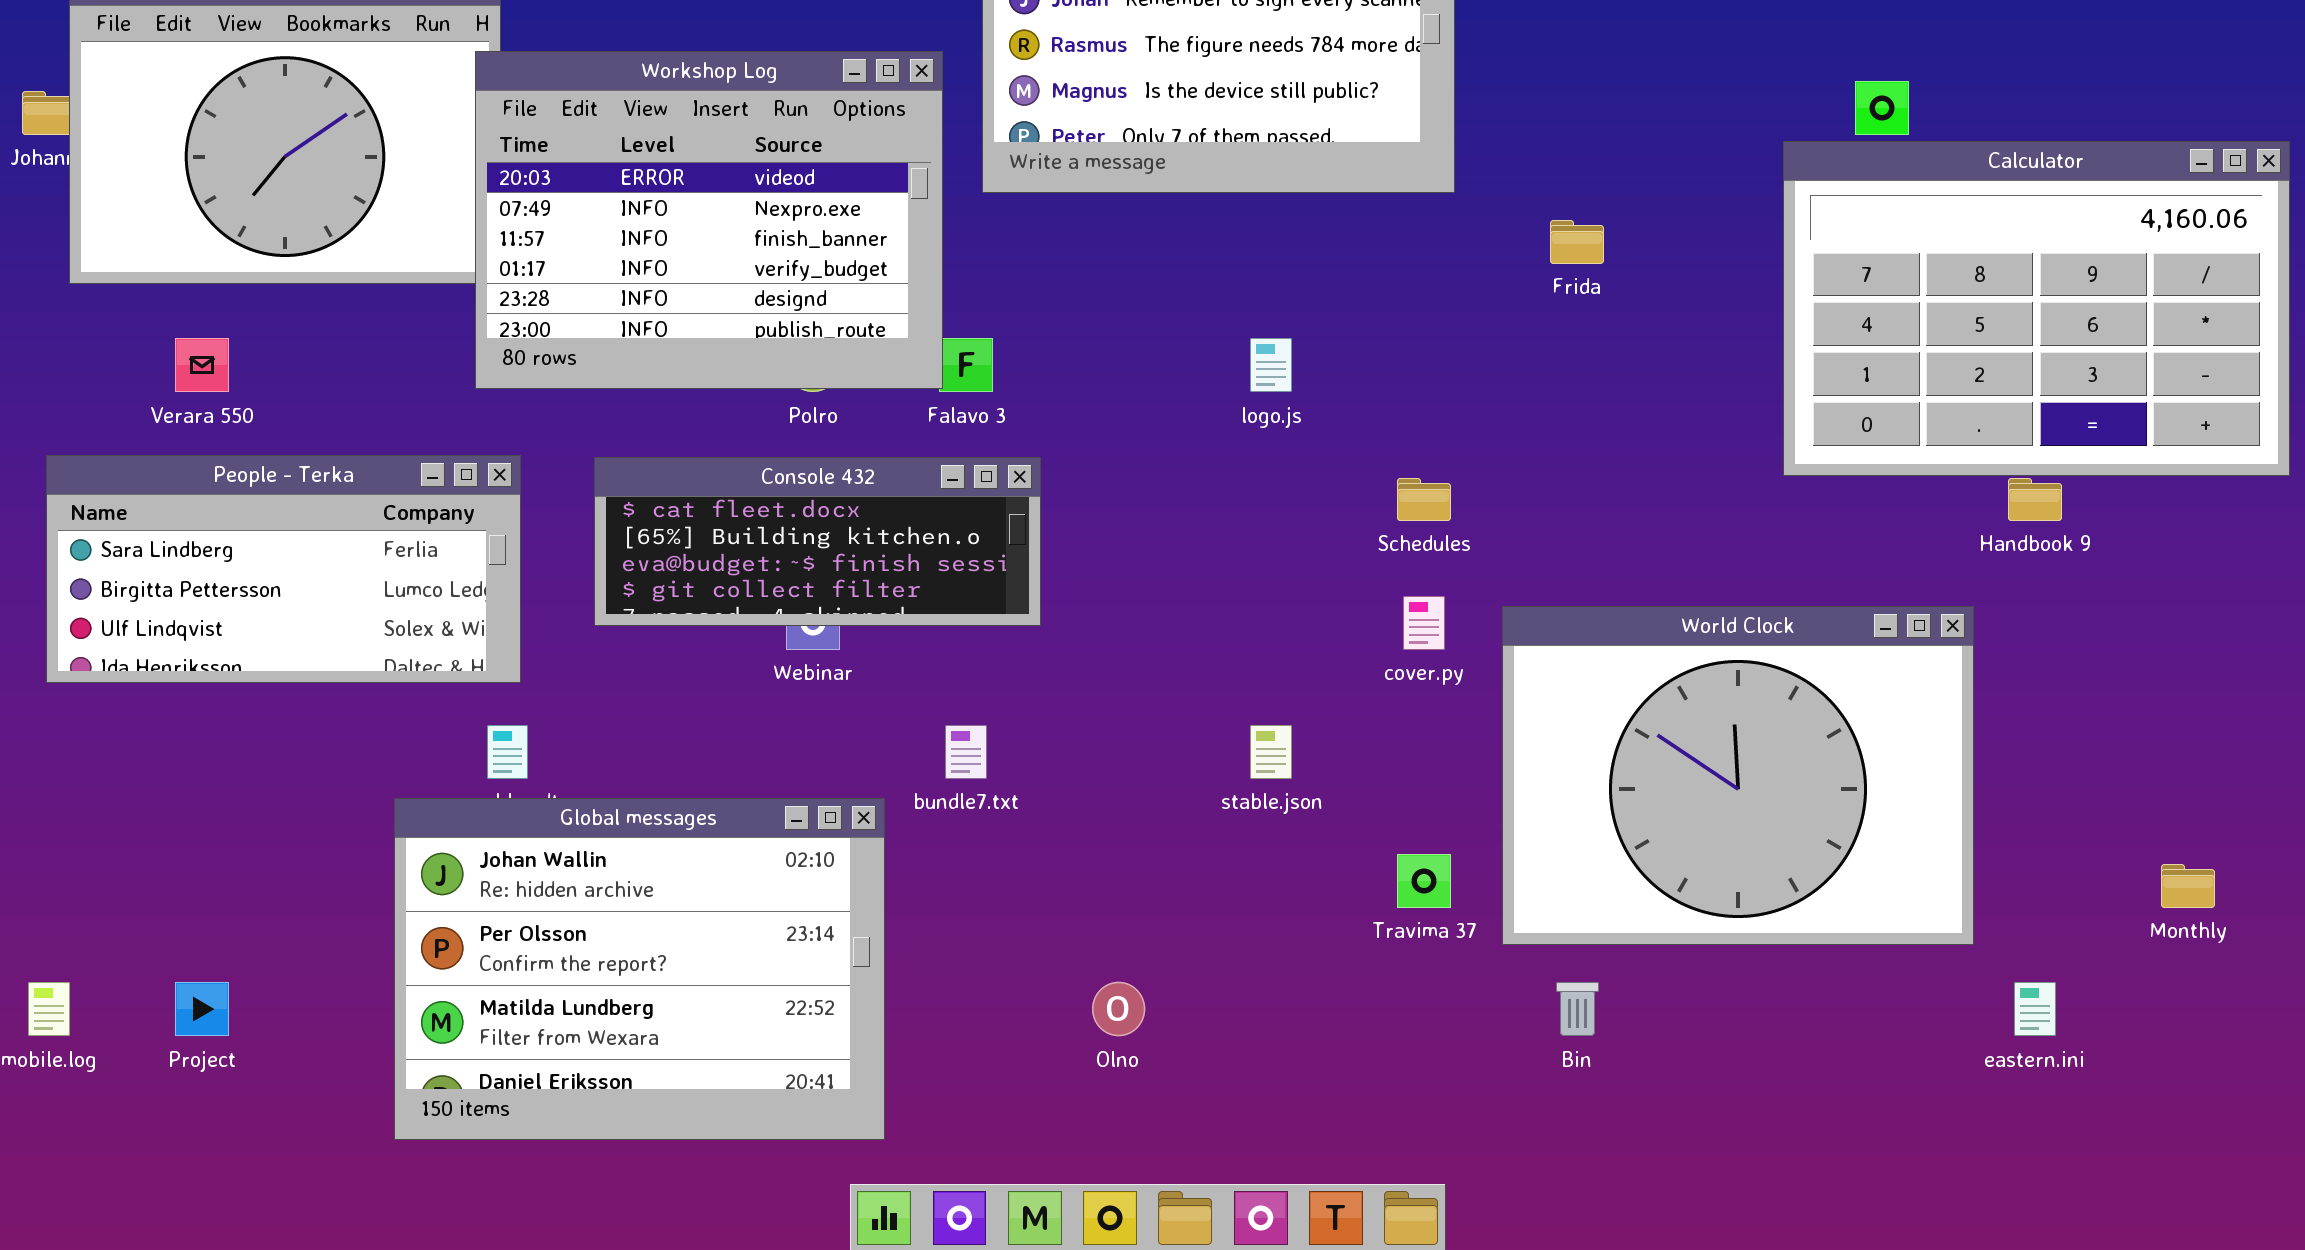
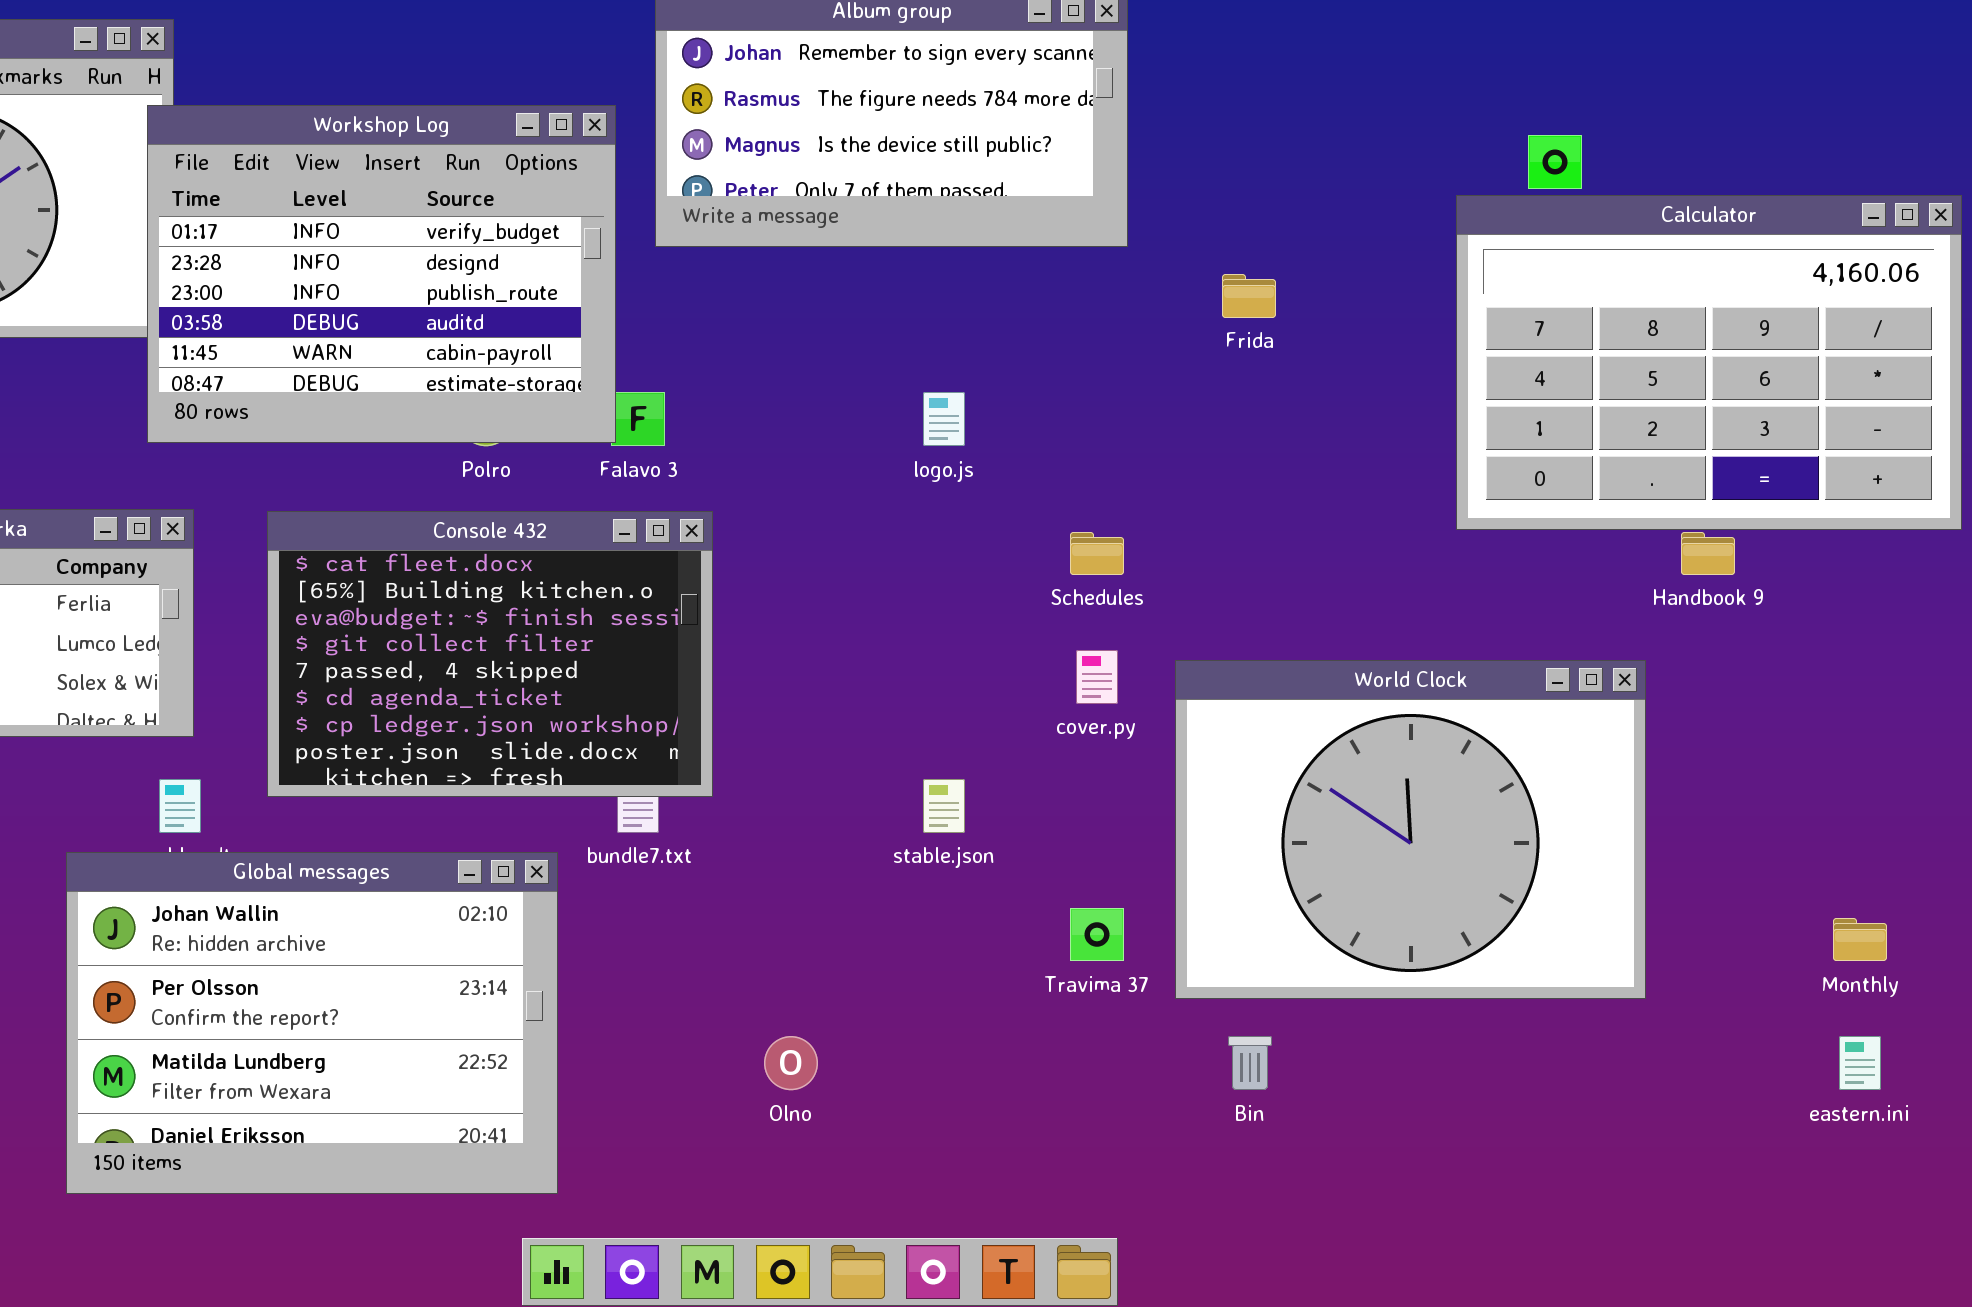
Workshop Log: [475,51,943,389] -> [147,105,616,443], scrolled down 3 rows
Console 432: [594,457,1041,626] -> [267,511,713,797], resized
eastern.ini: [2014,982,2056,1036] -> [1839,1036,1881,1090], moved

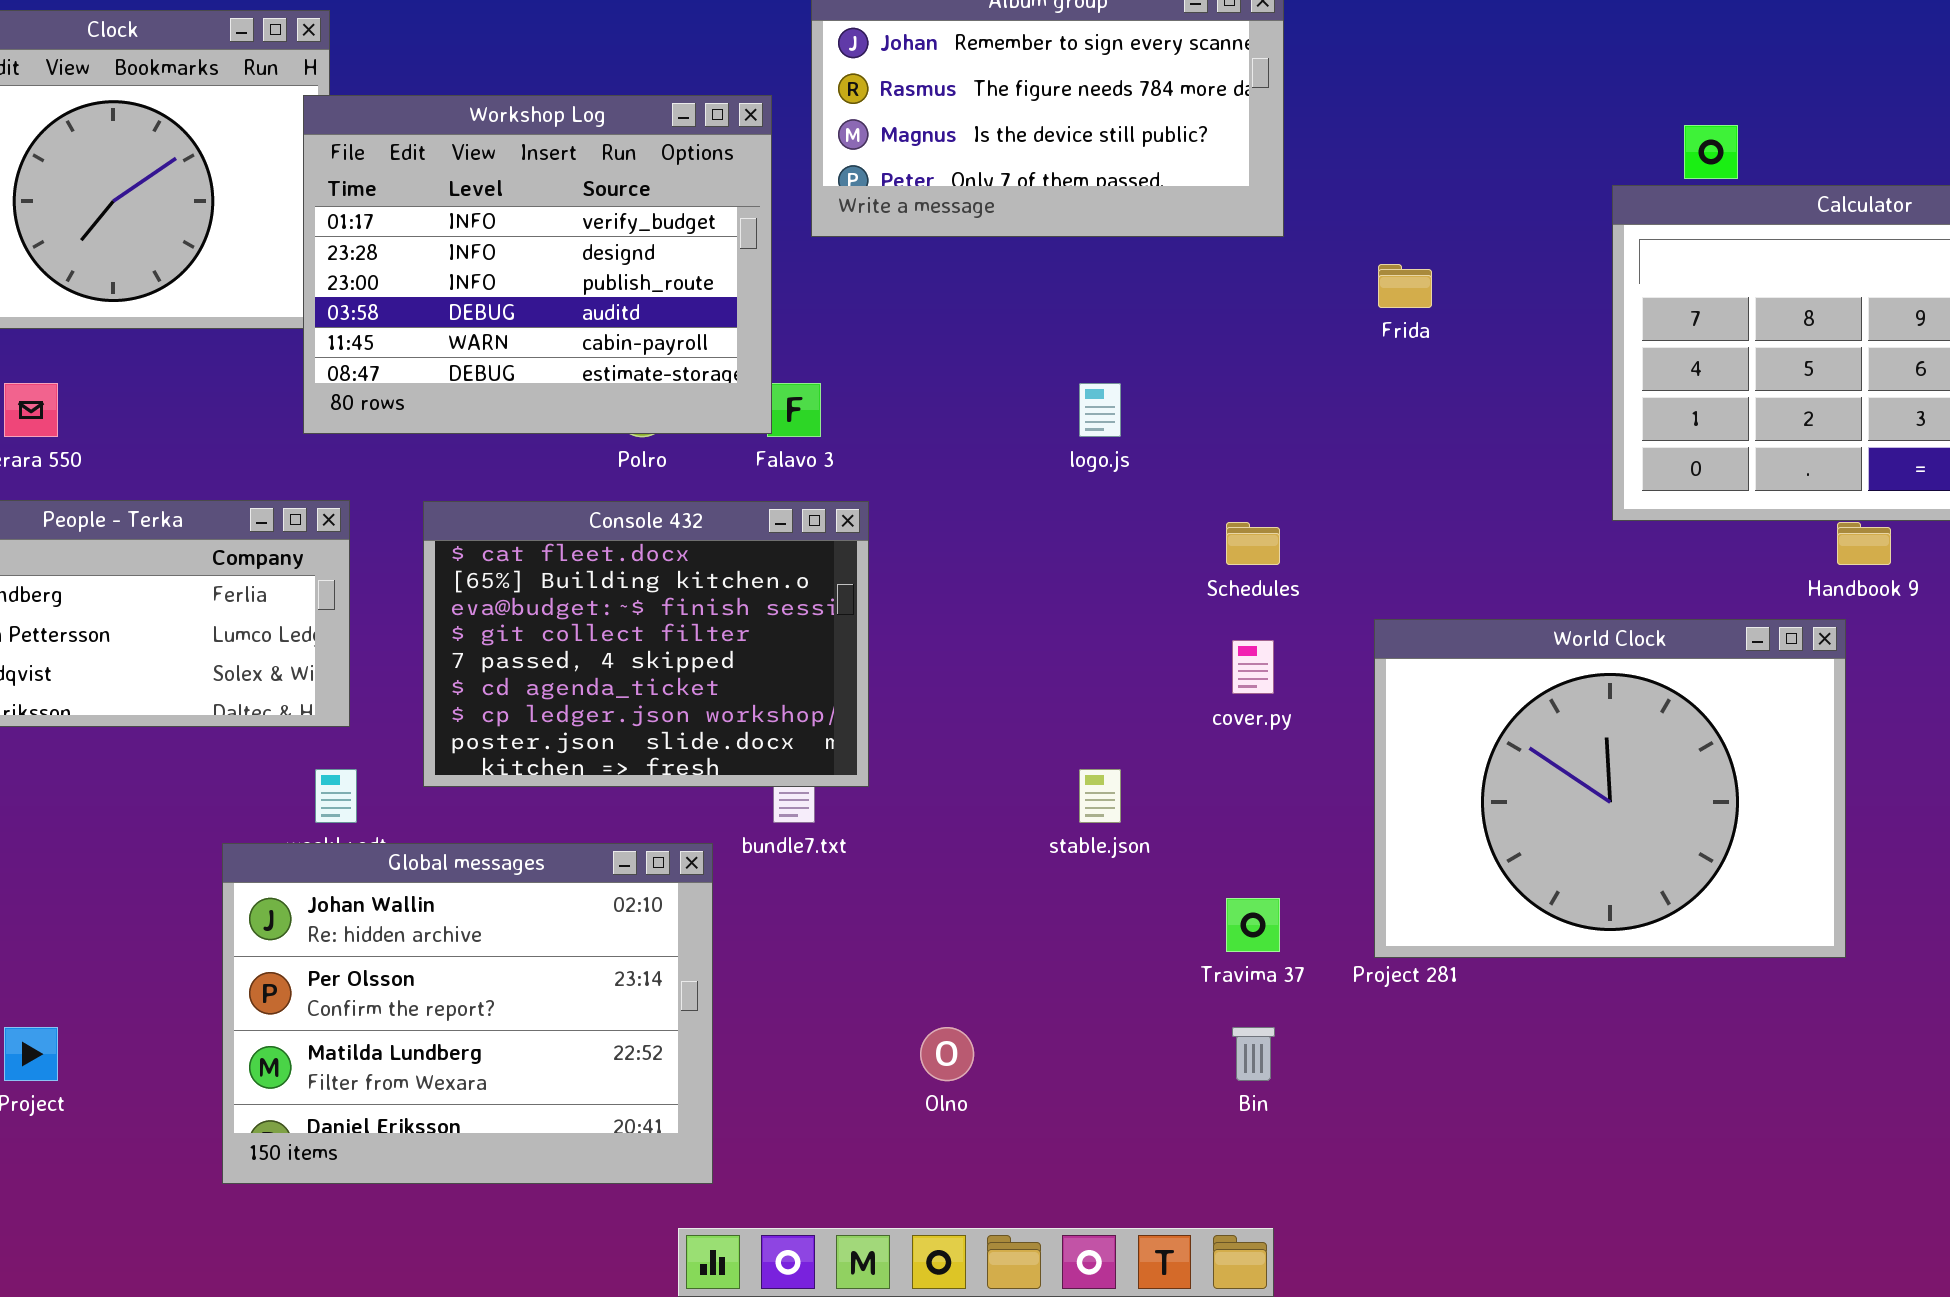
World Clock: [1175,660,1646,999] -> [1374,619,1846,958], moved
Bin: [1228,1036,1272,1090] -> [1232,1027,1275,1081], moved

